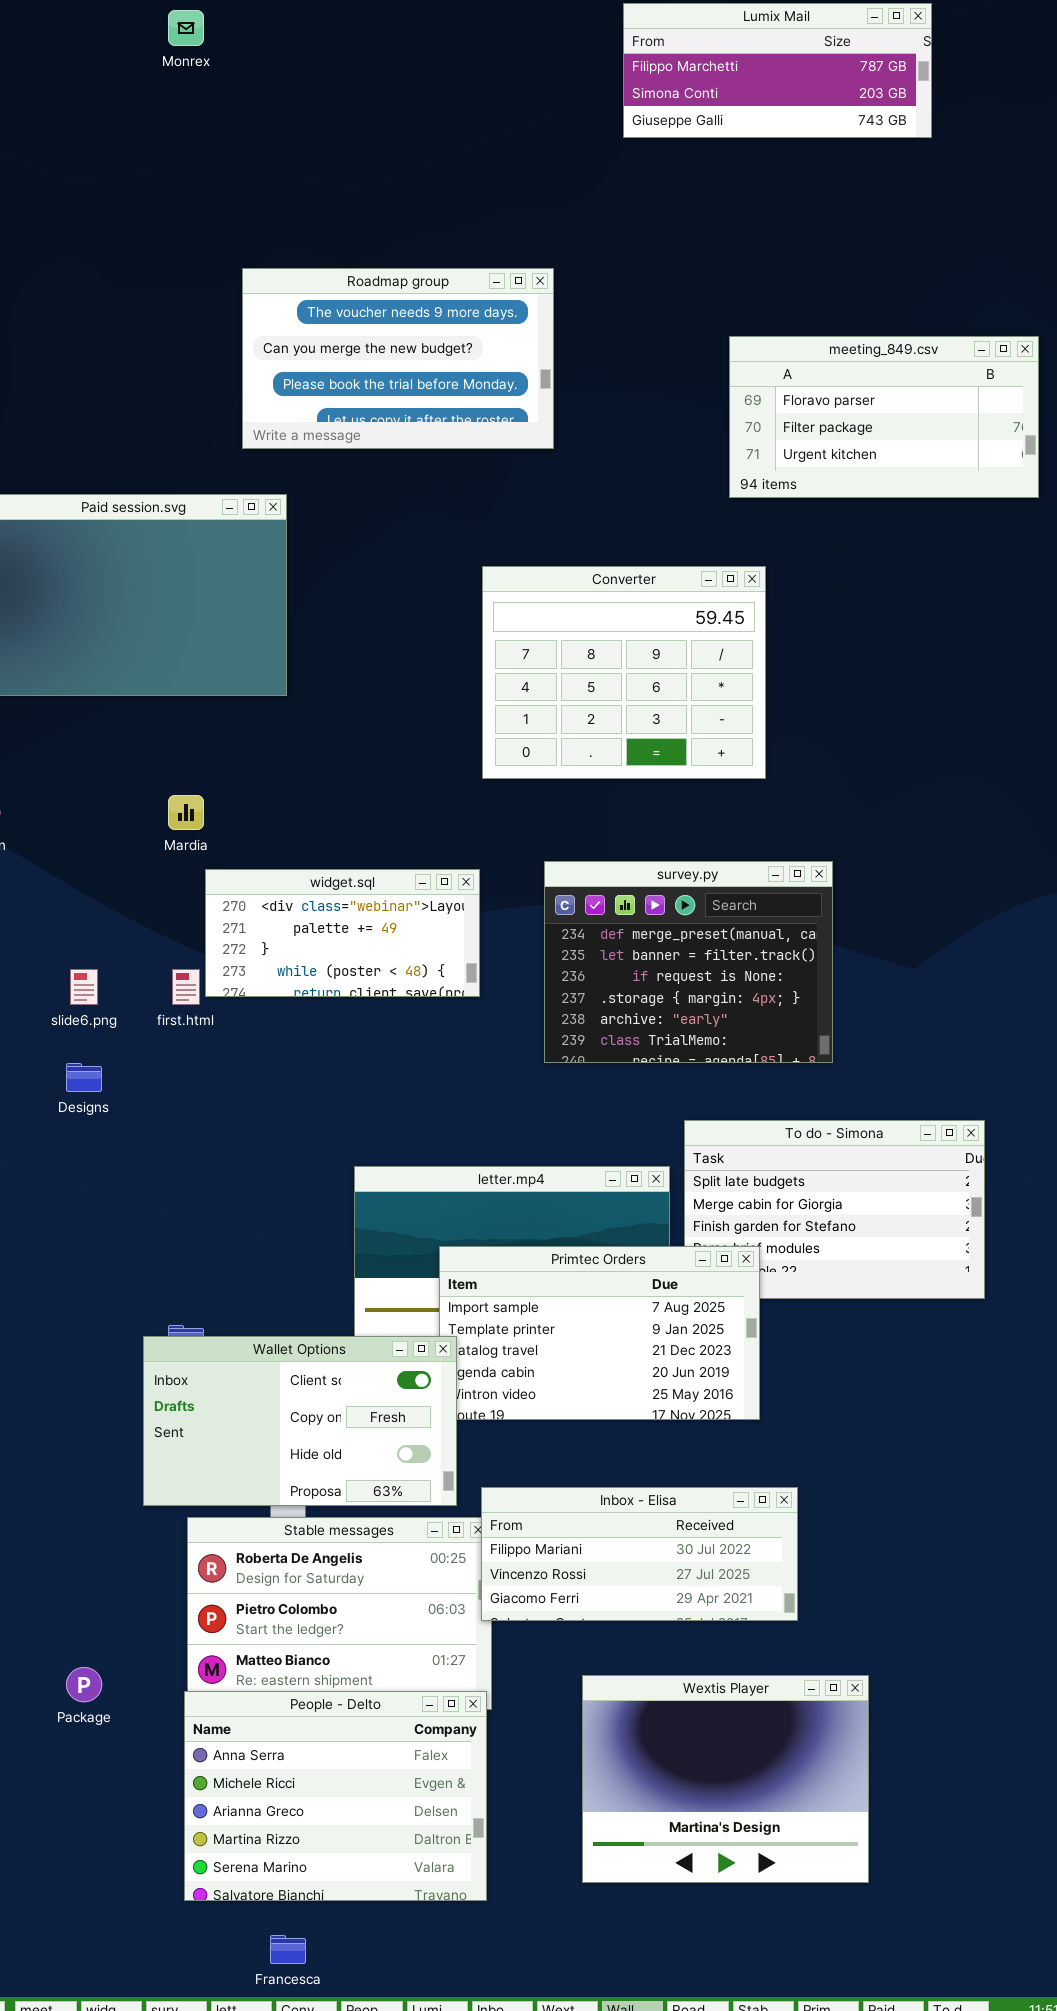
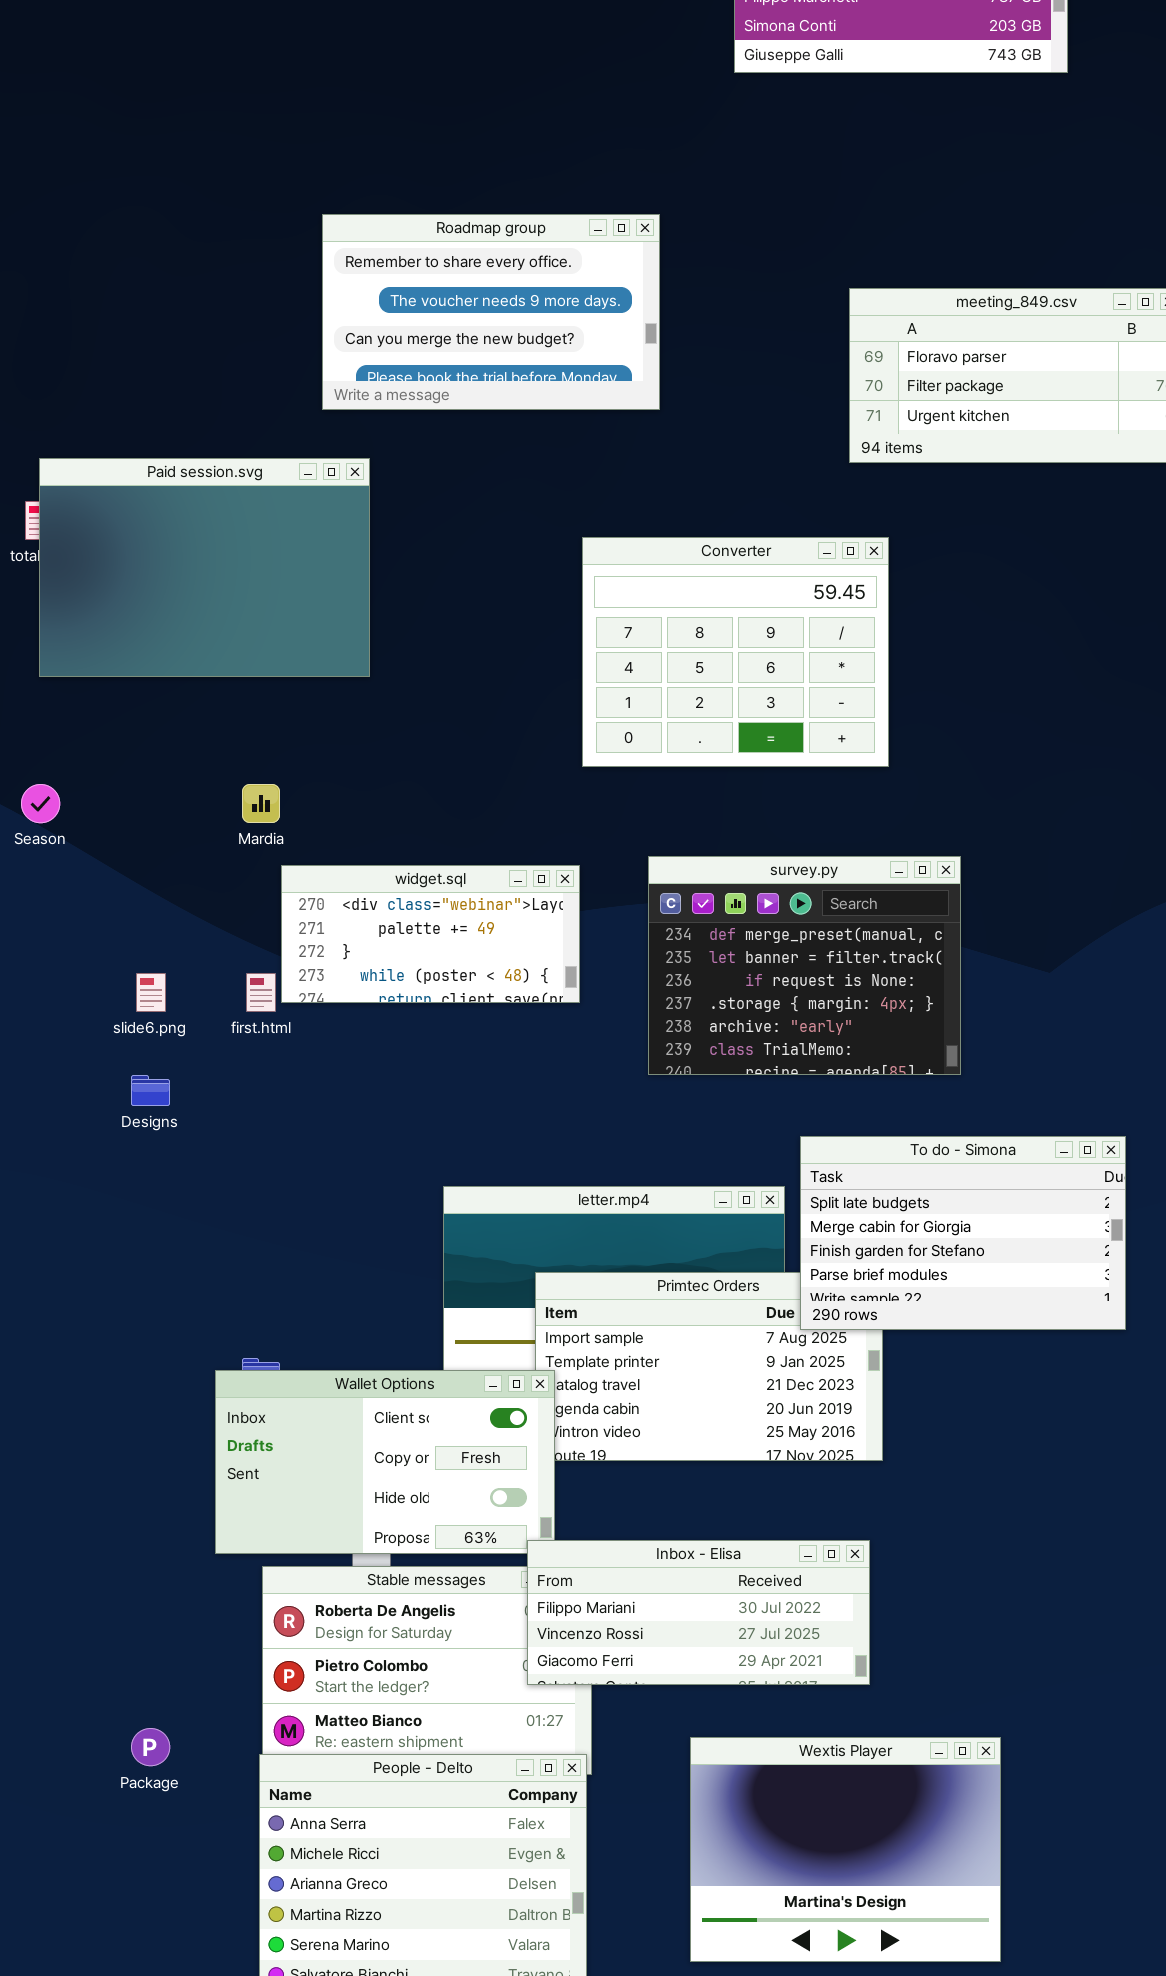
Roadmap group: [242,268,554,449] -> [322,214,660,410], scrolled up 1 row
To do - Simona: [684,1120,985,1299] -> [800,1136,1126,1330], raised
Inbox - Elisa: [481,1487,798,1621] -> [527,1540,870,1685], moved

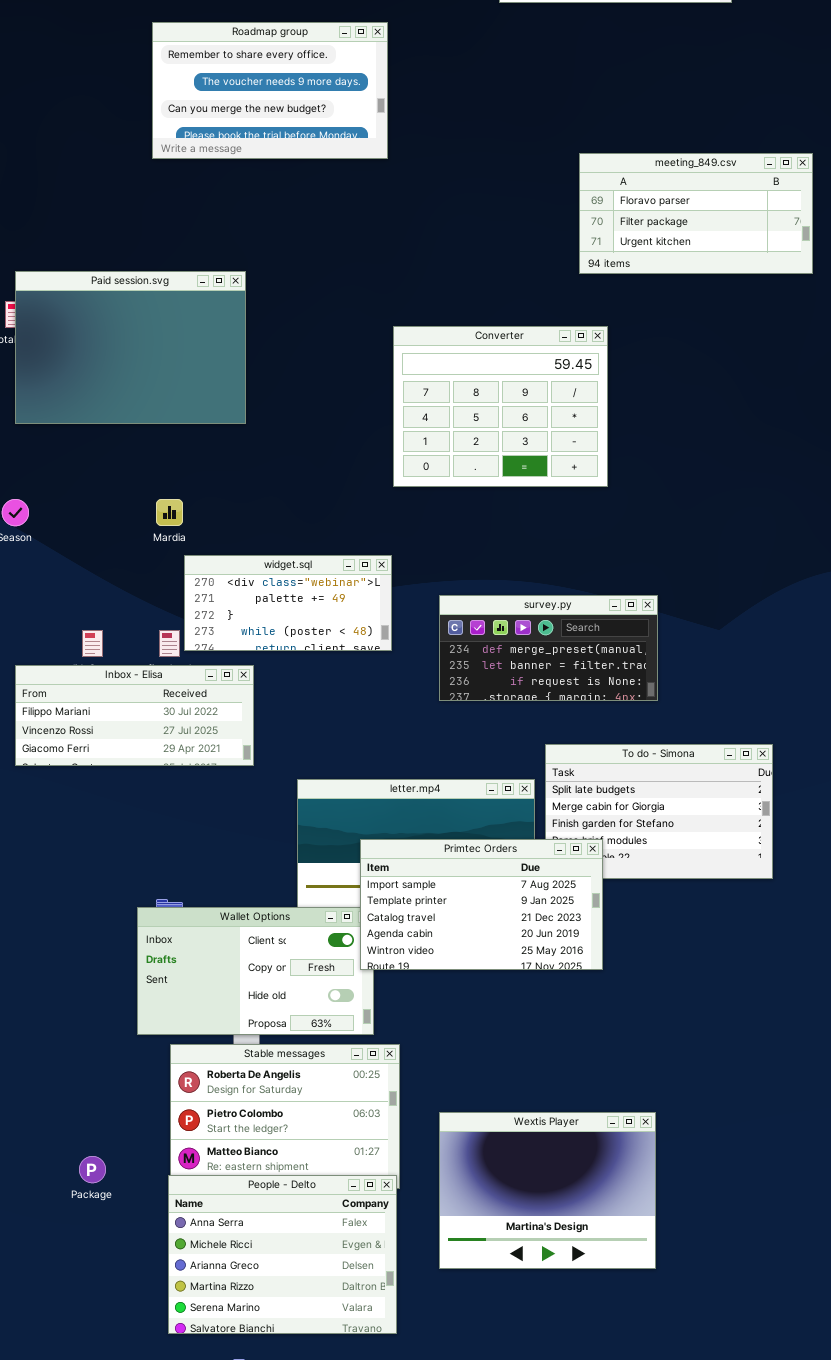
Roadmap group: [322,214,660,410] -> [152,22,388,159], moved
survey.py: [648,856,961,1075] -> [439,595,658,701], resized
Primtec Orders: [535,1272,883,1461] -> [360,839,603,970], raised
Inbox - Elisa: [527,1540,870,1685] -> [15,665,254,766], moved
Wextis Player: [690,1737,1001,1962] -> [439,1112,656,1269], moved

